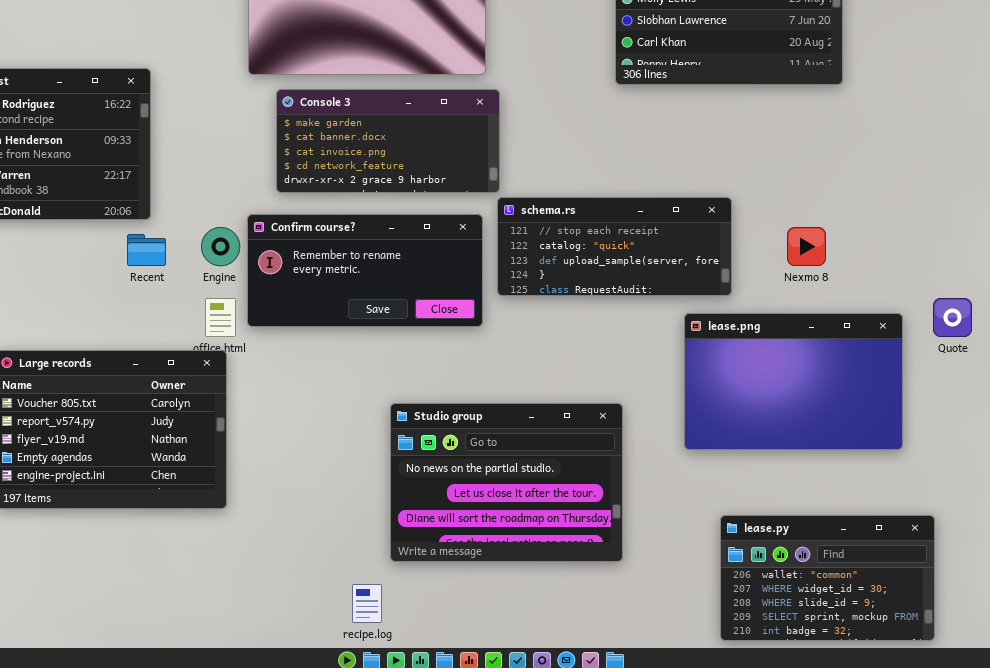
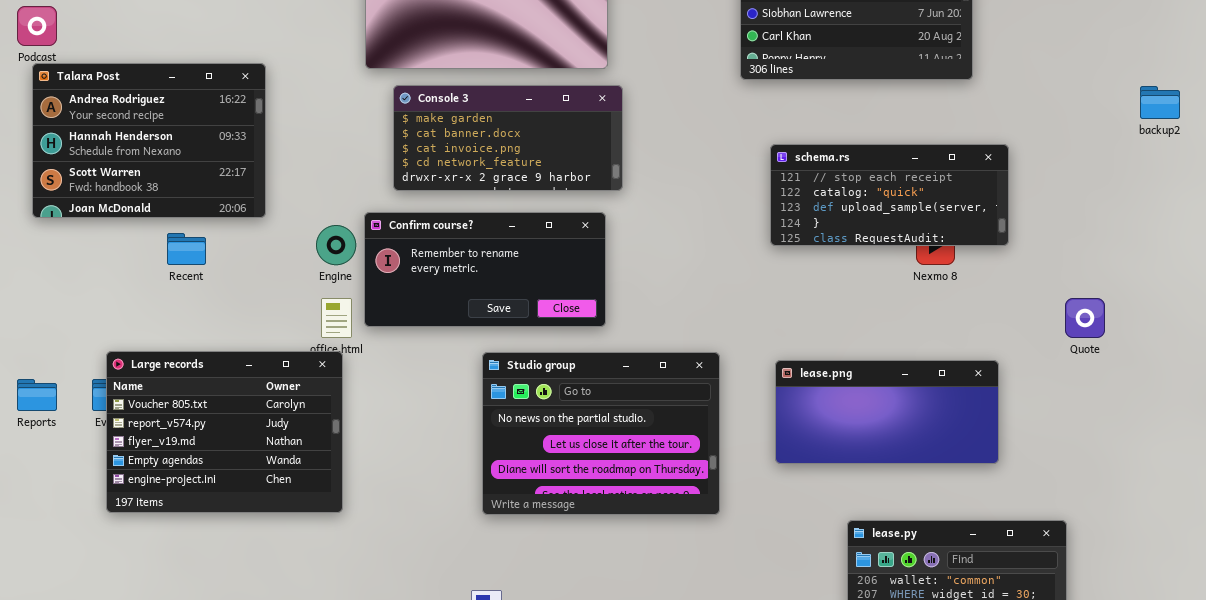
schema.rs: [497,197,732,296] -> [770,144,1009,246], moved
Recent: [127,234,166,266] -> [167,233,206,265], moved
lease.png: [684,313,903,450] -> [775,360,999,464], moved, resized
Studio group: [390,403,623,562] -> [482,352,720,515], moved

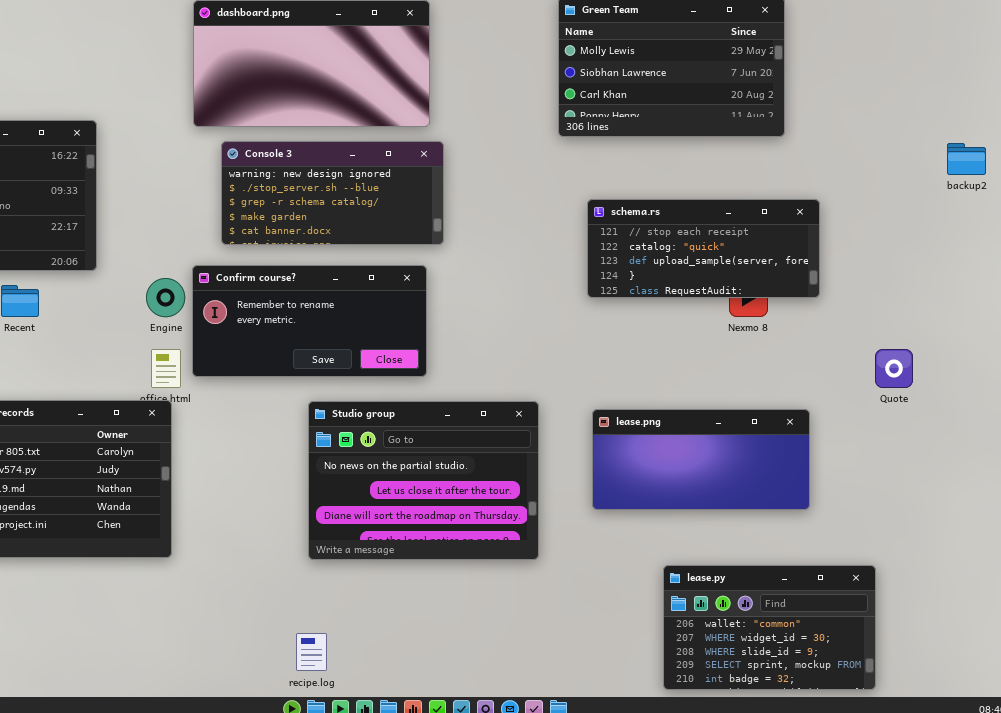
Console 3: [393,85,623,191] -> [221,141,444,245], scrolled up 3 rows

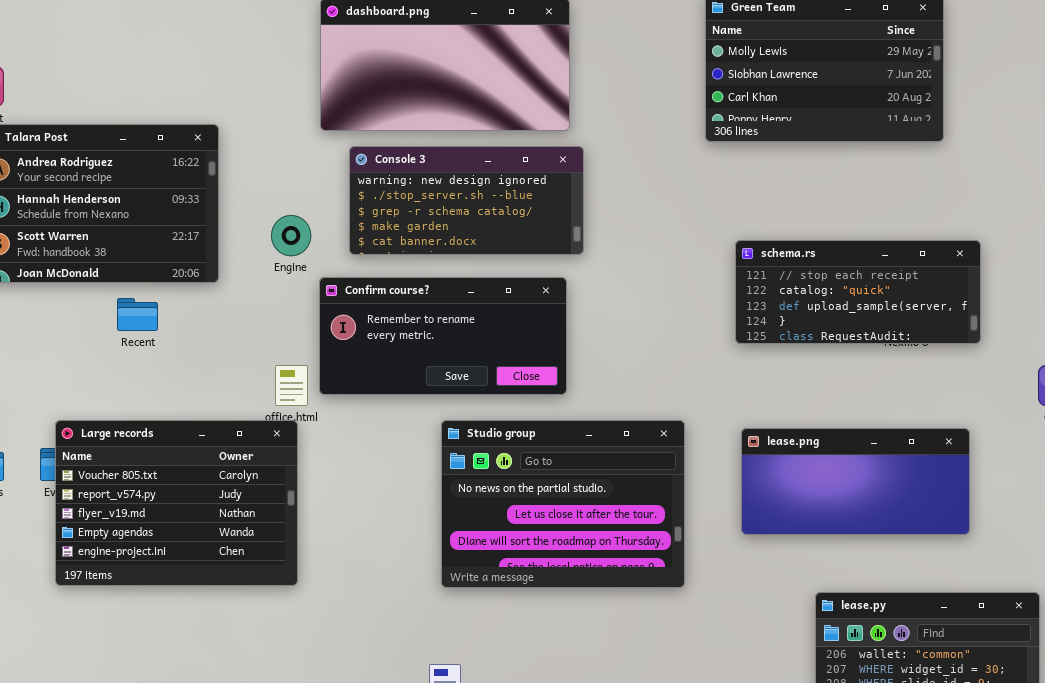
schema.rs: [587,199,820,298] -> [735,240,981,344], moved
Engine: [146,278,185,317] -> [271,215,311,256], moved

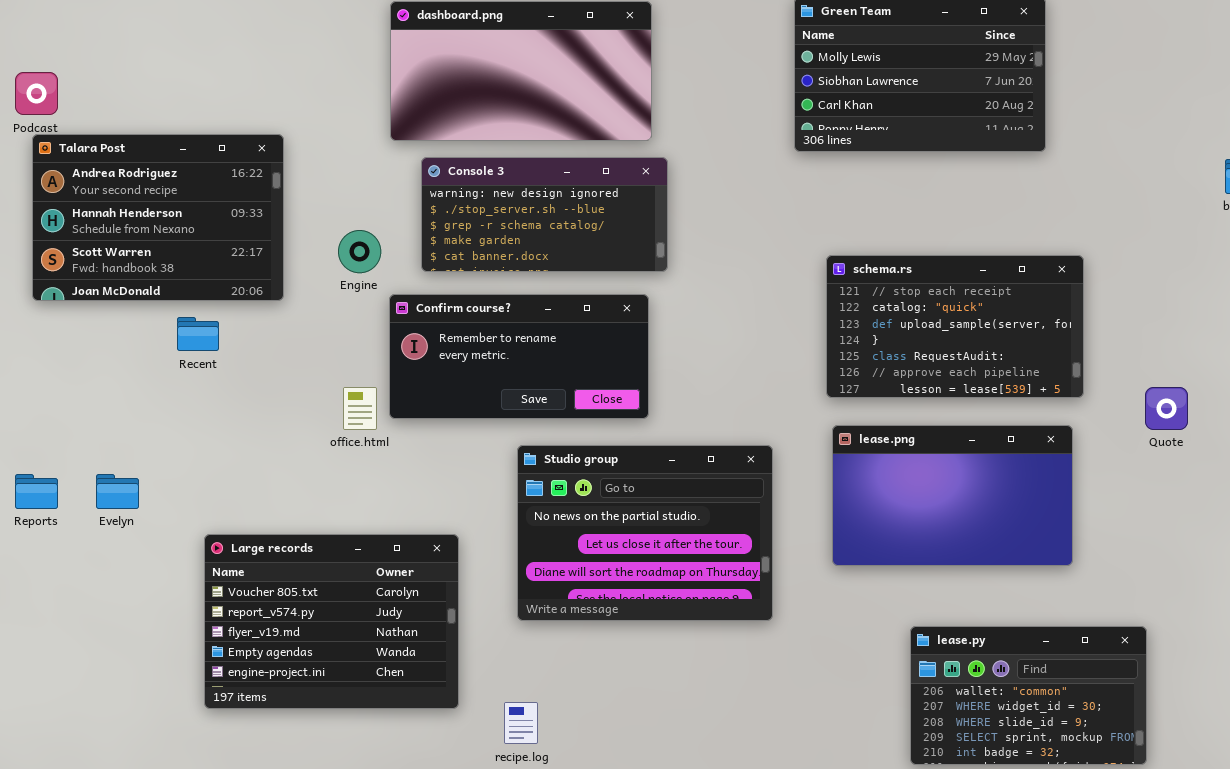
schema.rs: [735,240,981,344] -> [826,255,1084,398], resized
Large records: [55,420,298,586] -> [204,534,459,709], moved
lease.png: [741,428,970,535] -> [832,425,1073,566], resized

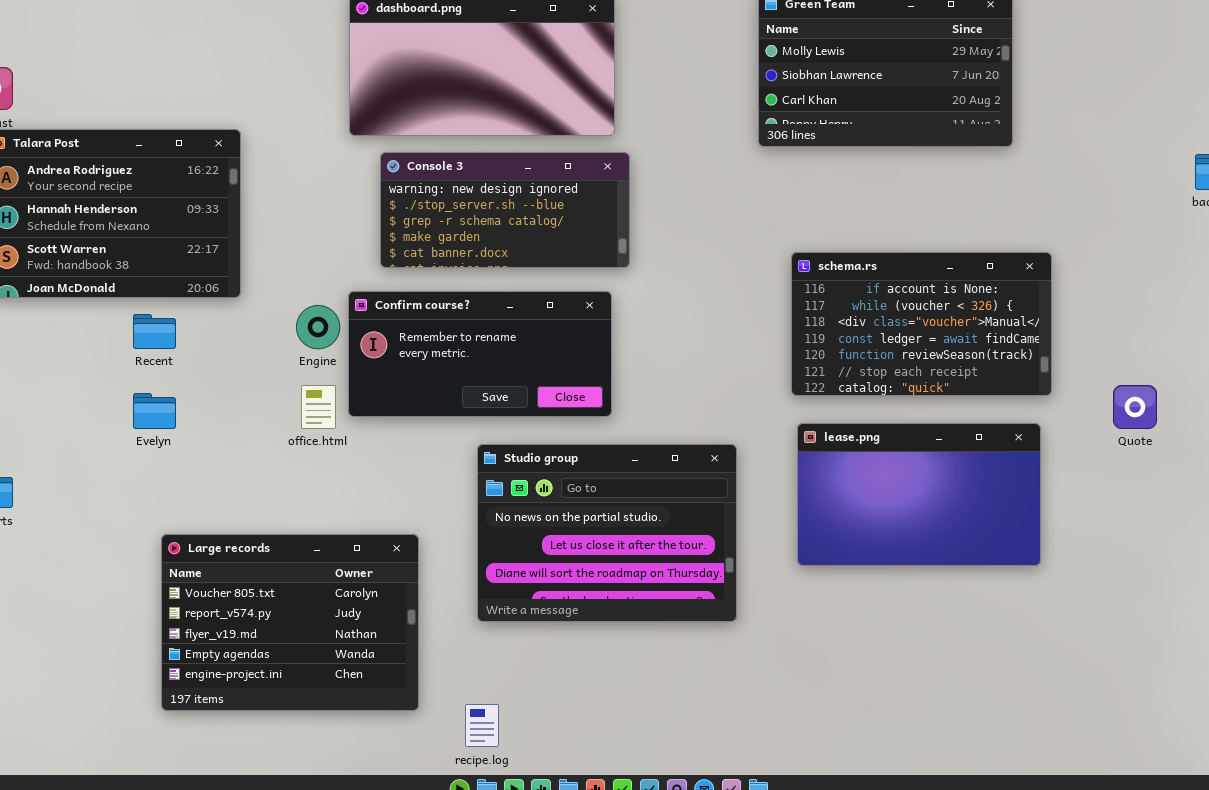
Engine: [338,230,381,273] -> [296,305,340,349], moved
schema.rs: [826,255,1084,398] -> [791,252,1052,396], scrolled up 5 rows
Evelyn: [96,474,139,509] -> [133,393,176,429], moved
lease.py: [910,626,1147,765] -> none, closed

